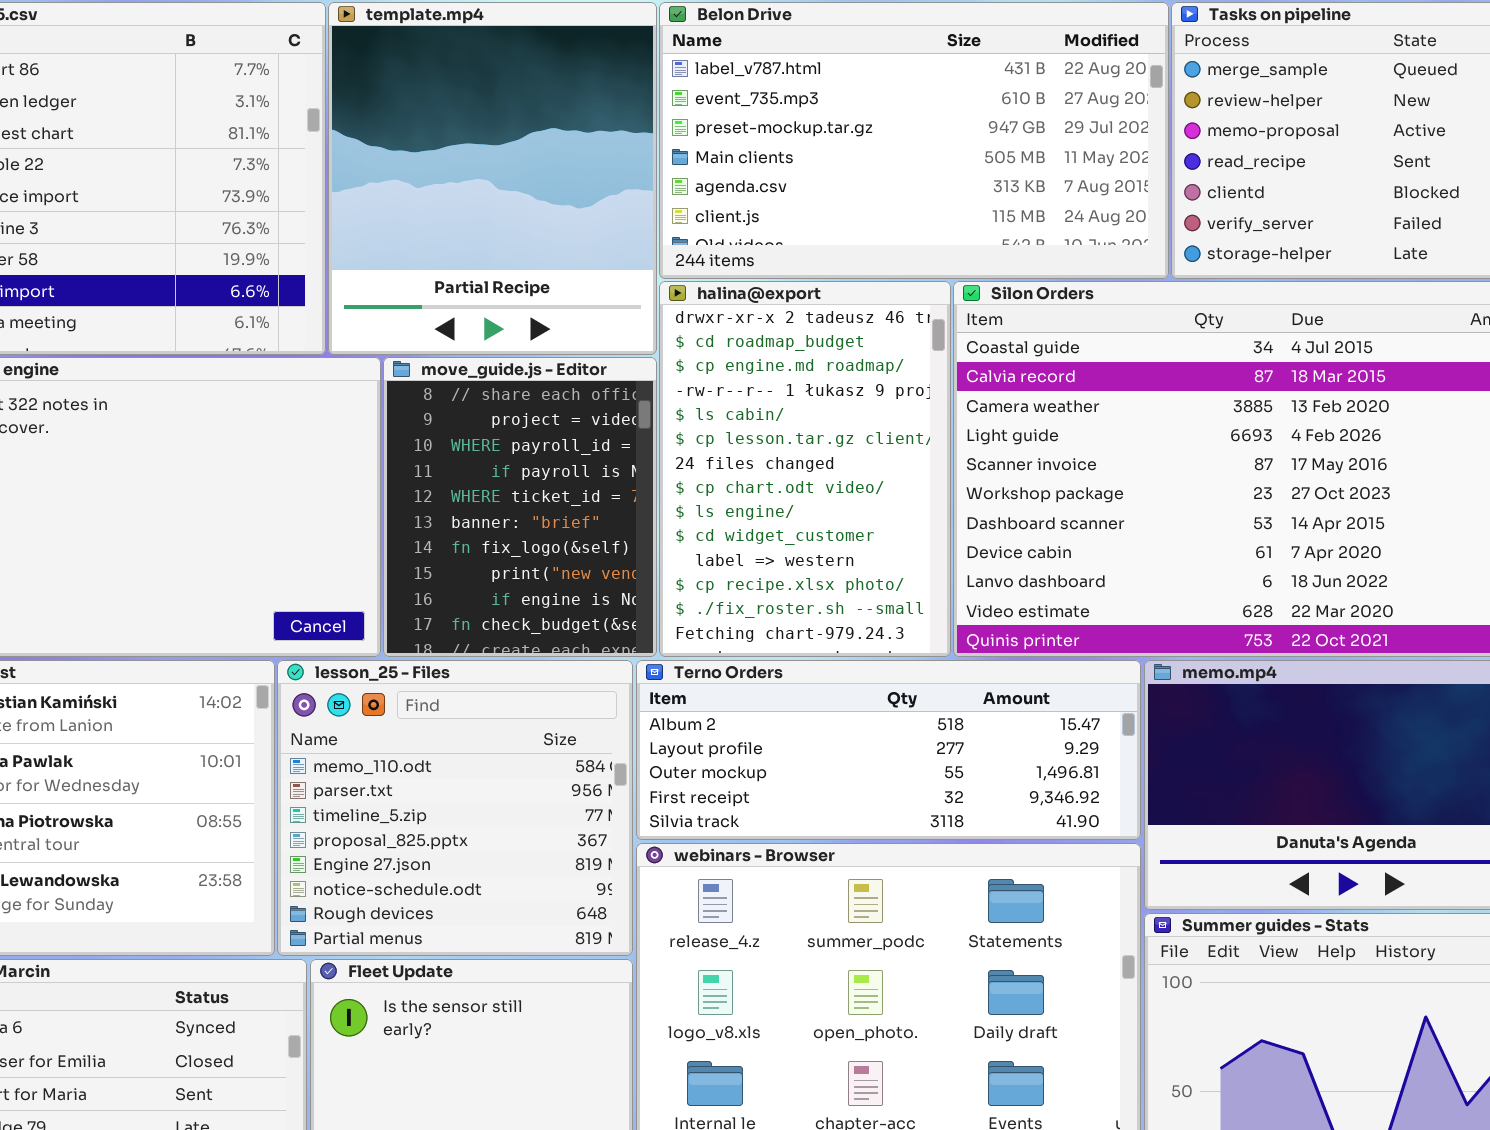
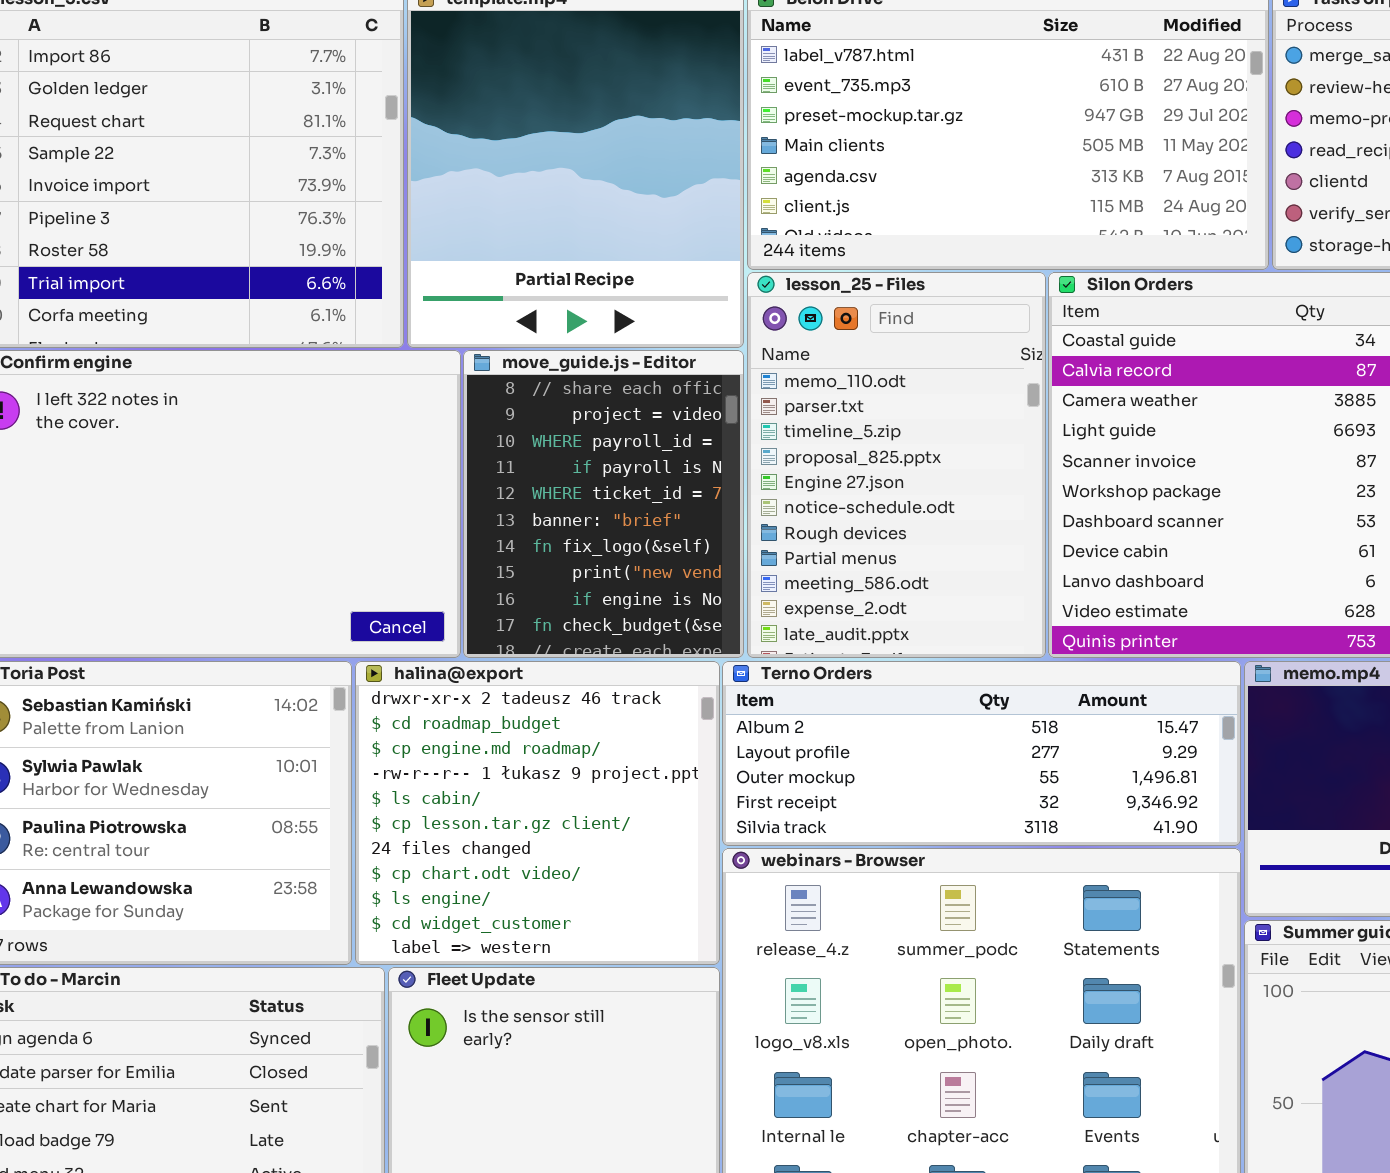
halina@export: [659,281,951,657] -> [355,661,720,965], moved, resized
lesson_25 - Files: [277,660,633,956] -> [747,272,1046,658], moved, resized

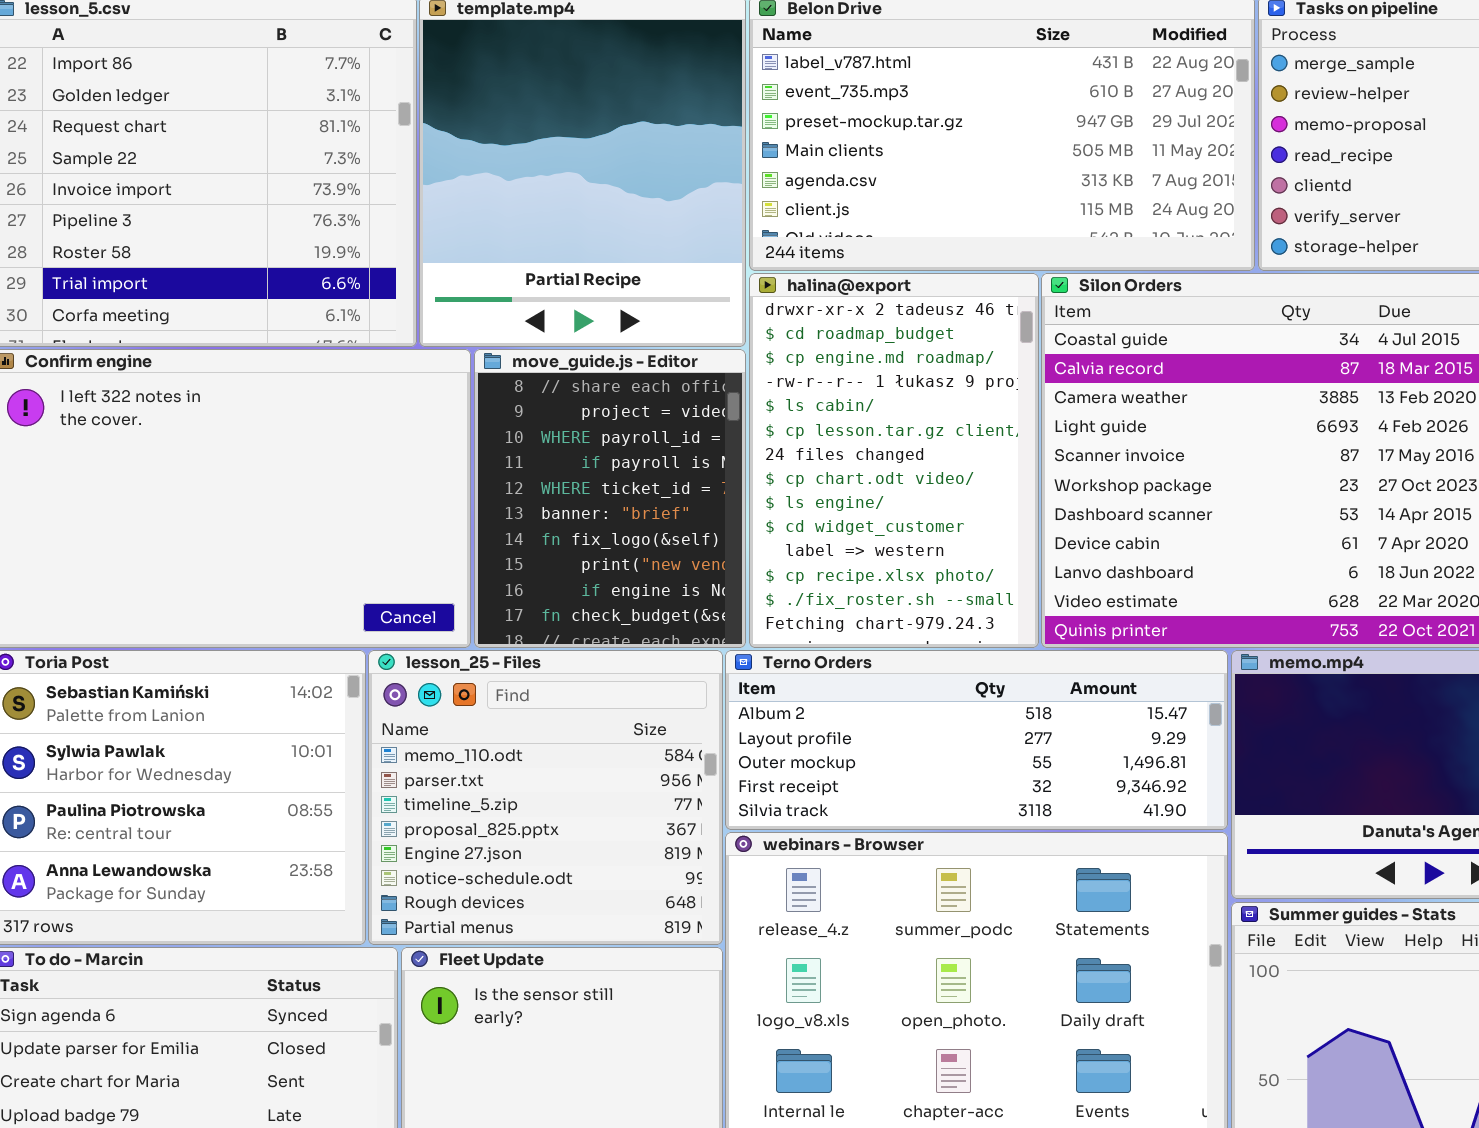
lesson_25 - Files: [747,272,1046,658] -> [368,650,723,945], moved, resized
halina@export: [355,661,720,965] -> [749,273,1039,648], moved, resized

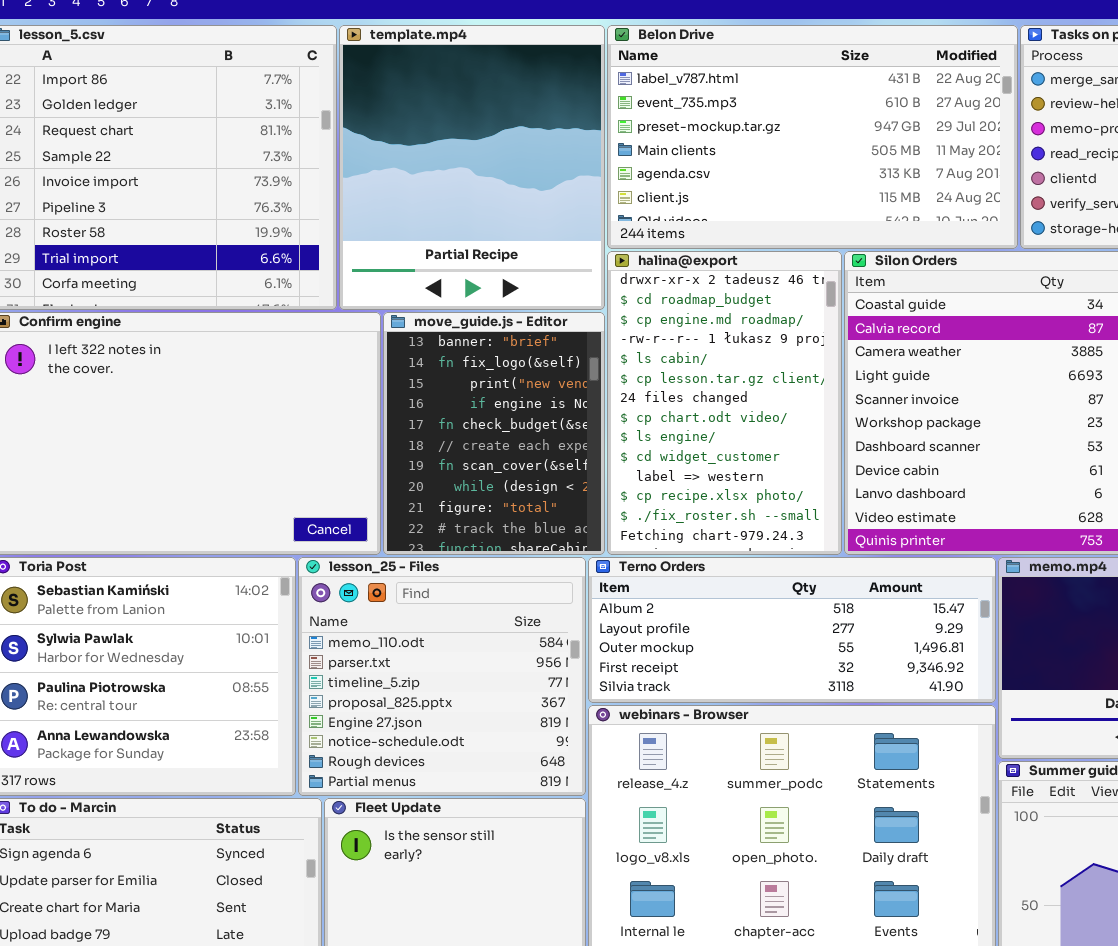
move_guide.js - Editor: [474,349,746,648] -> [383,312,605,555], scrolled down 5 rows

